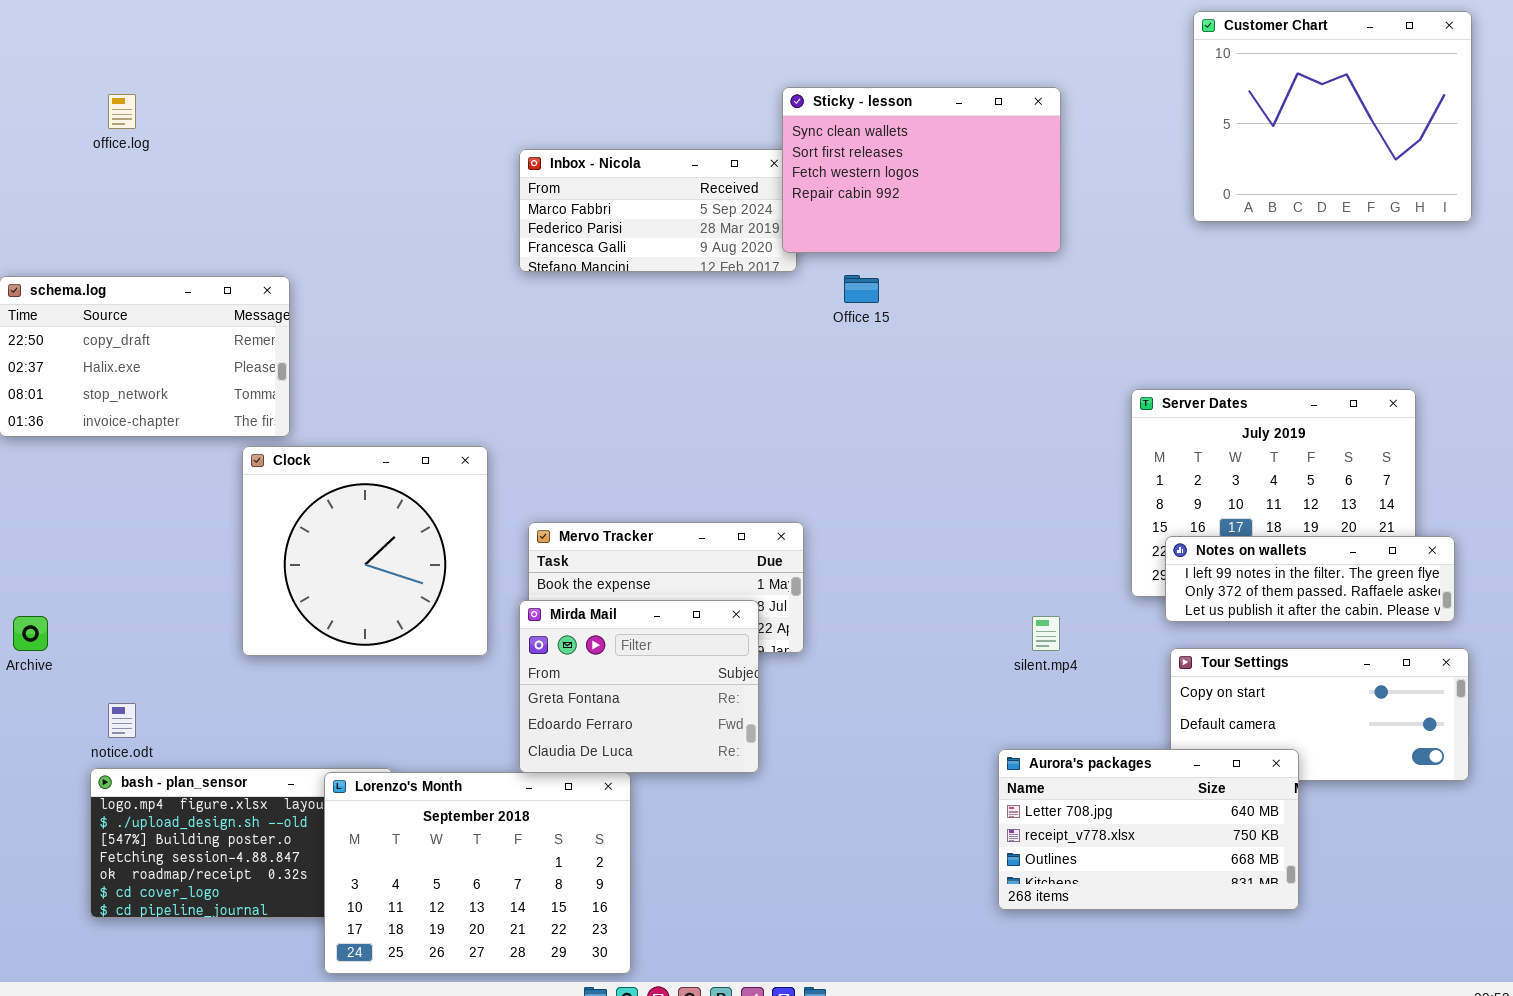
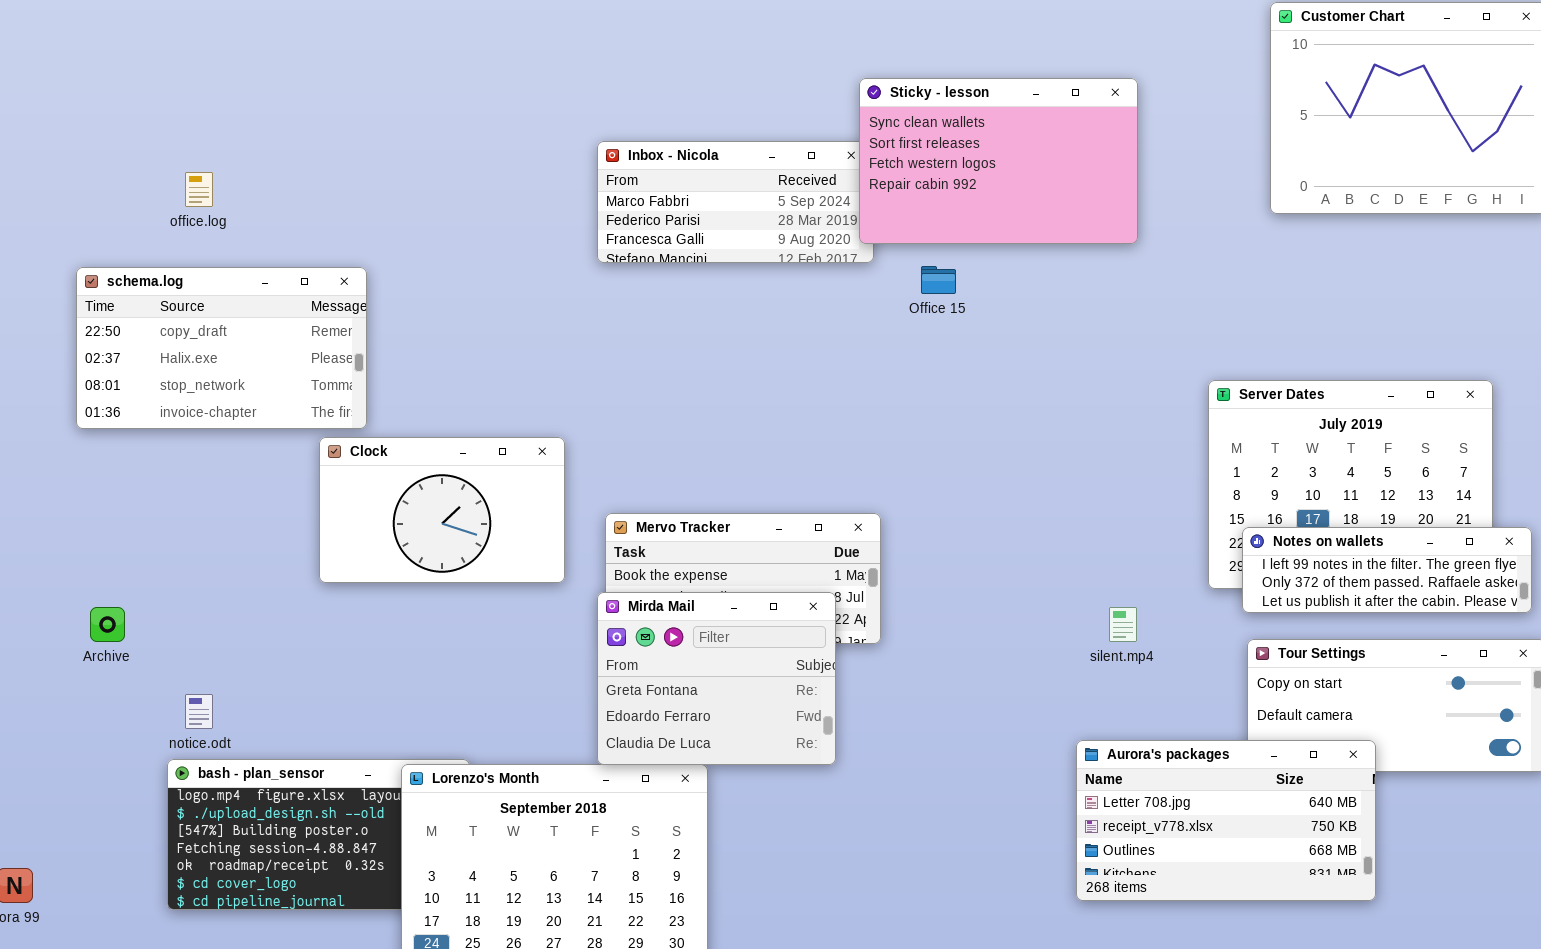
office.log: [108,94,136,129] -> [185,172,213,207], moved
Clock: [242,446,488,656] -> [319,437,565,583], resized

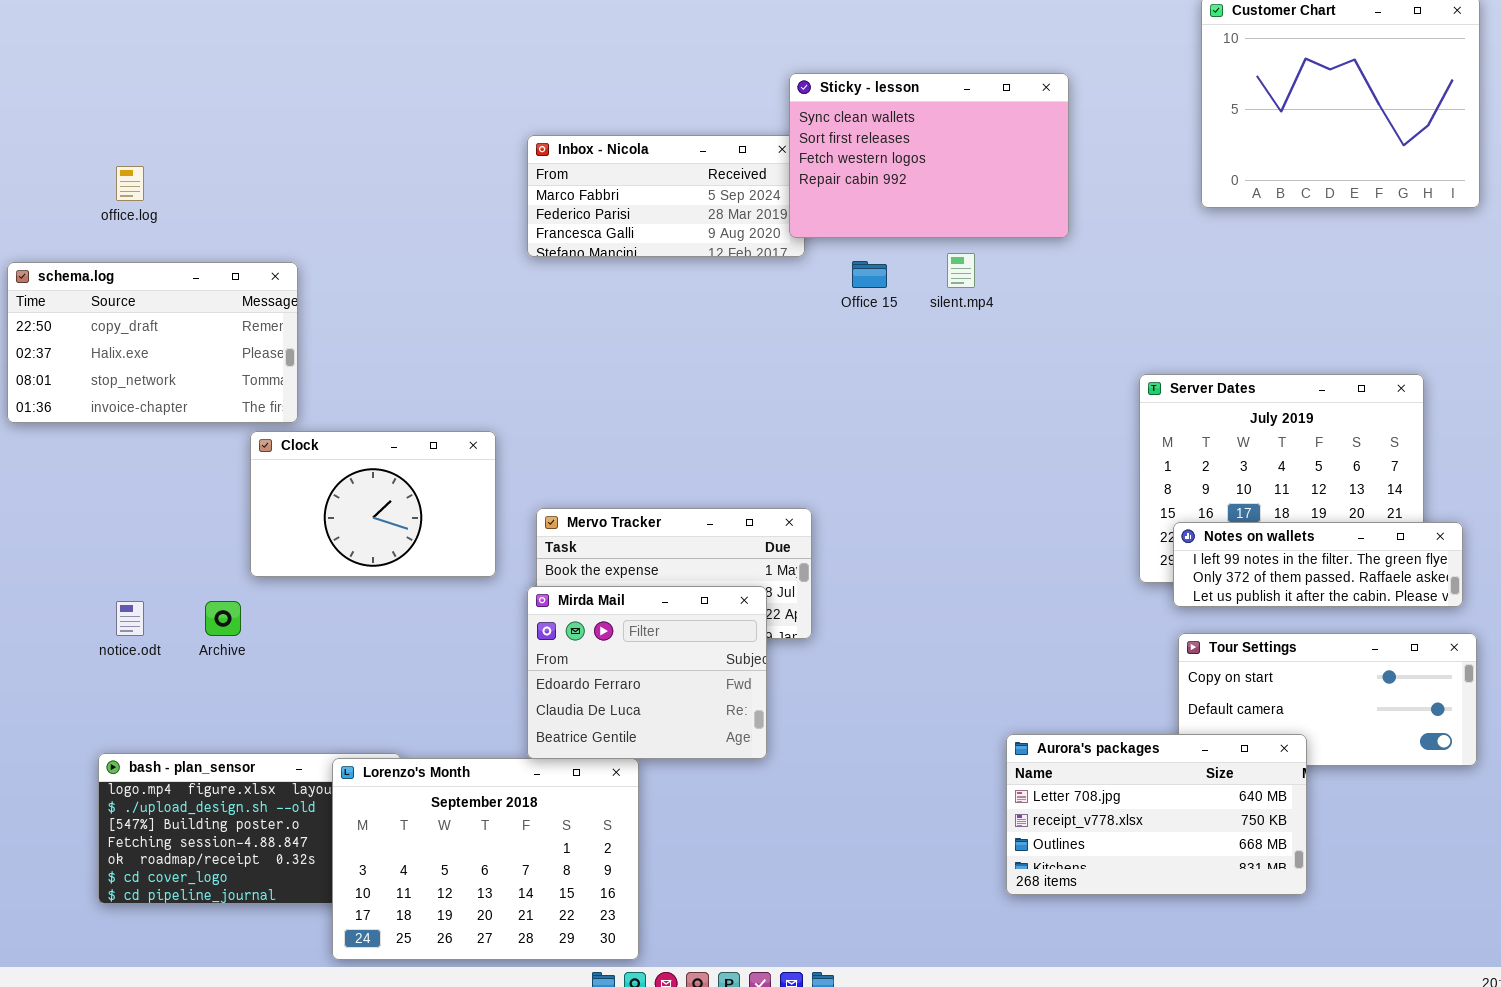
Mirda Mail: [597,592,836,765] -> [527,586,767,759], scrolled down 1 row
Archive: [90,607,125,642] -> [205,601,241,636], moved
silent.mp4: [1109,607,1137,642] -> [947,253,975,288], moved
notice.odt: [185,694,213,729] -> [116,601,144,636], moved

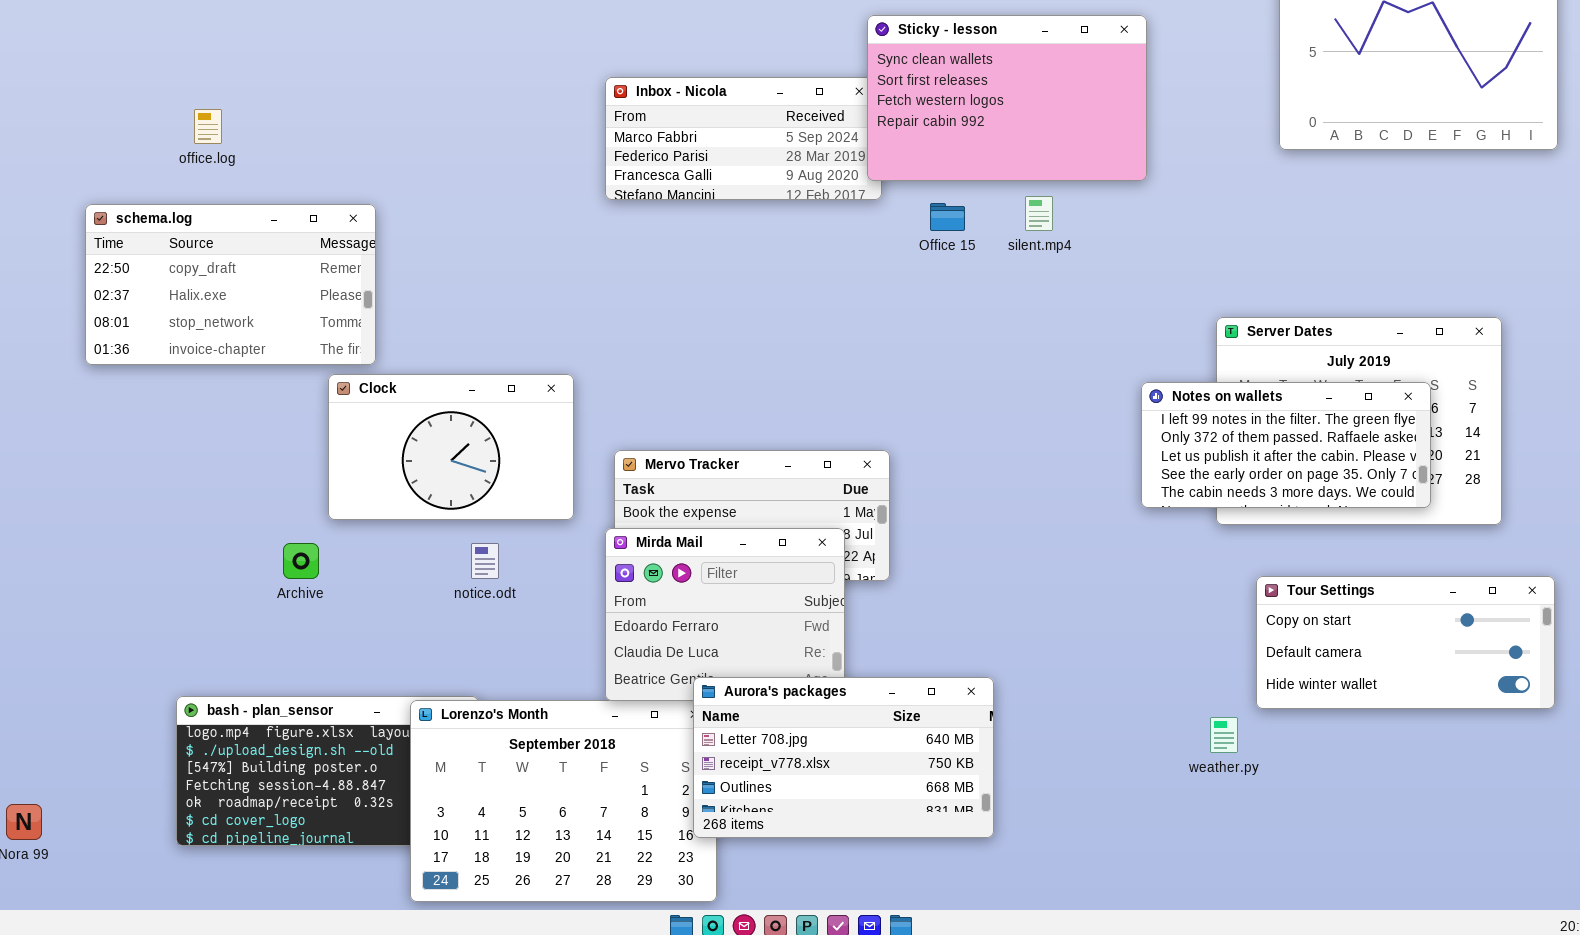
Notes on wallets: [1173,522,1463,607] -> [1141,382,1431,508], moved, resized
notice.odt: [116,601,144,636] -> [471,543,499,579], moved
Aurora's packages: [1006,734,1307,895] -> [693,677,994,838], moved

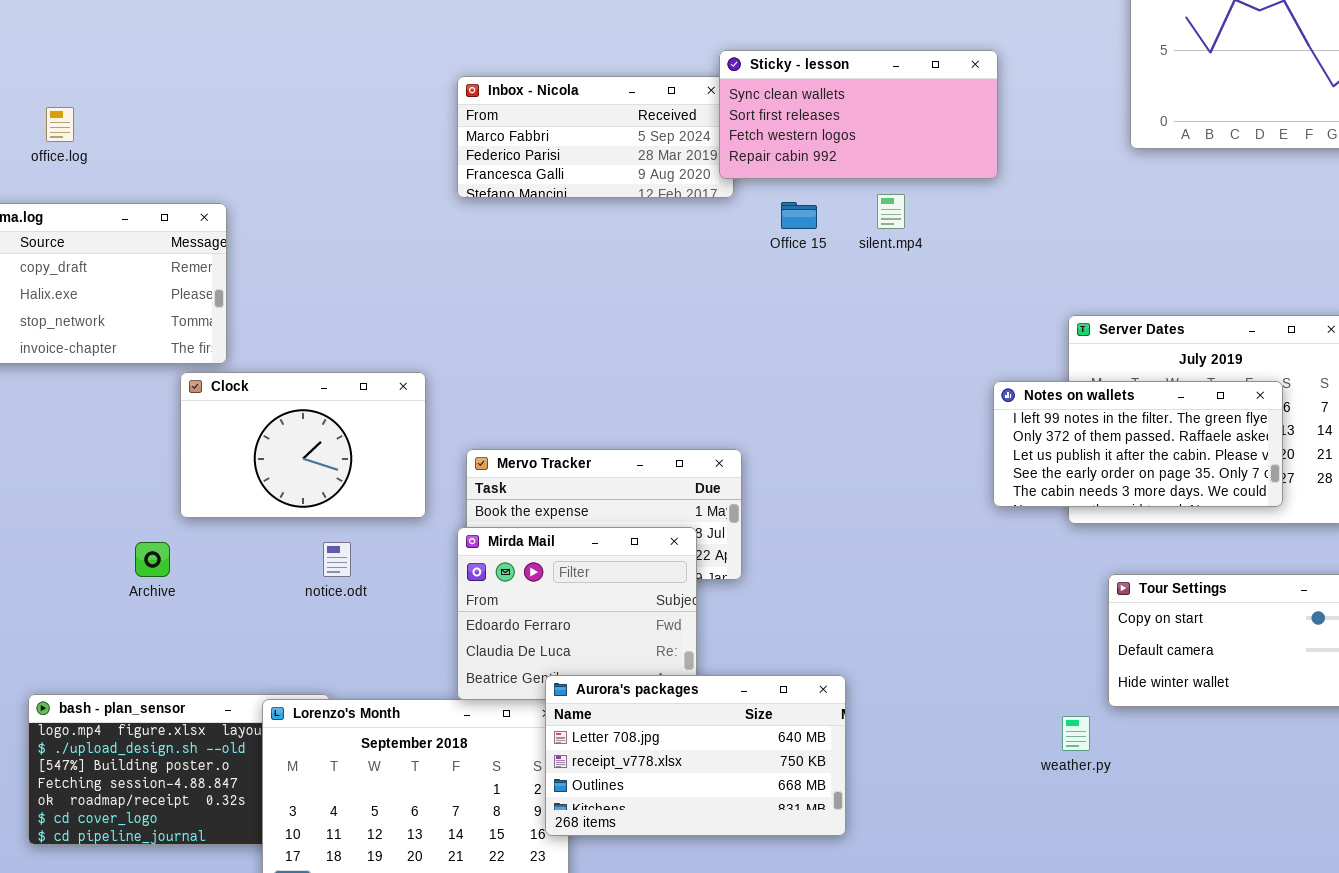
Sticky - lesson: [867,15,1147,181] -> [719,50,998,179], resized

